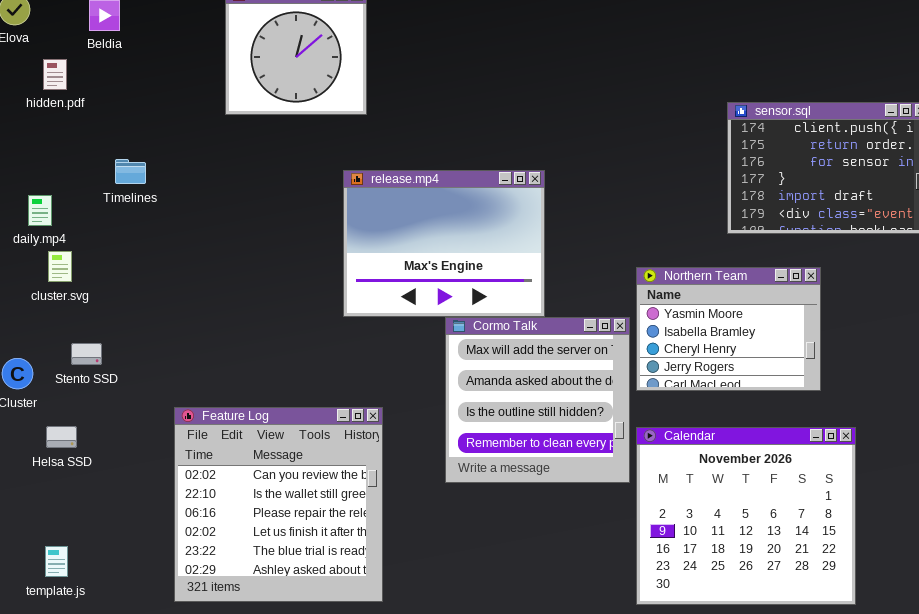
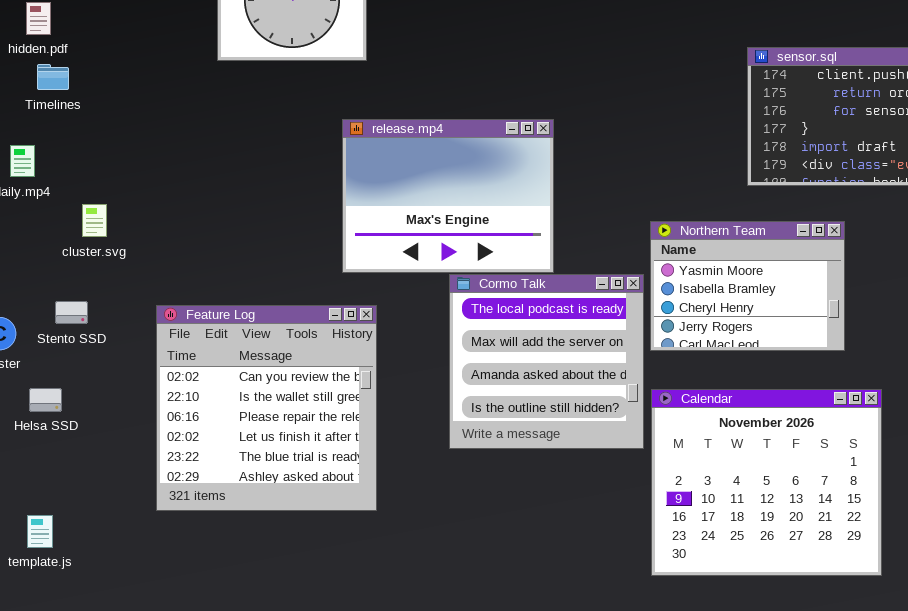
Timelines: [115,159,146,184] -> [37,64,69,90], moved
cluster.svg: [48,251,72,282] -> [82,204,107,237], moved
Cormo Talk: [445,317,630,483] -> [449,274,644,449], scrolled up 1 row
Feature Log: [174,407,383,602] -> [156,305,377,511], moved

